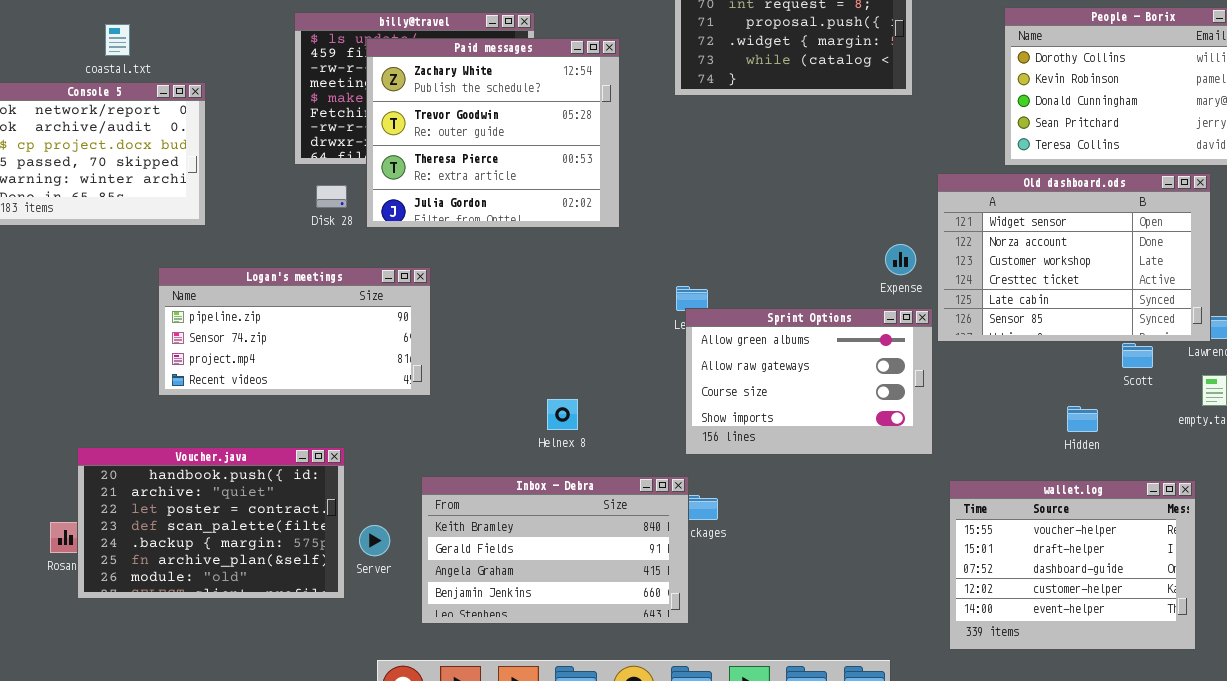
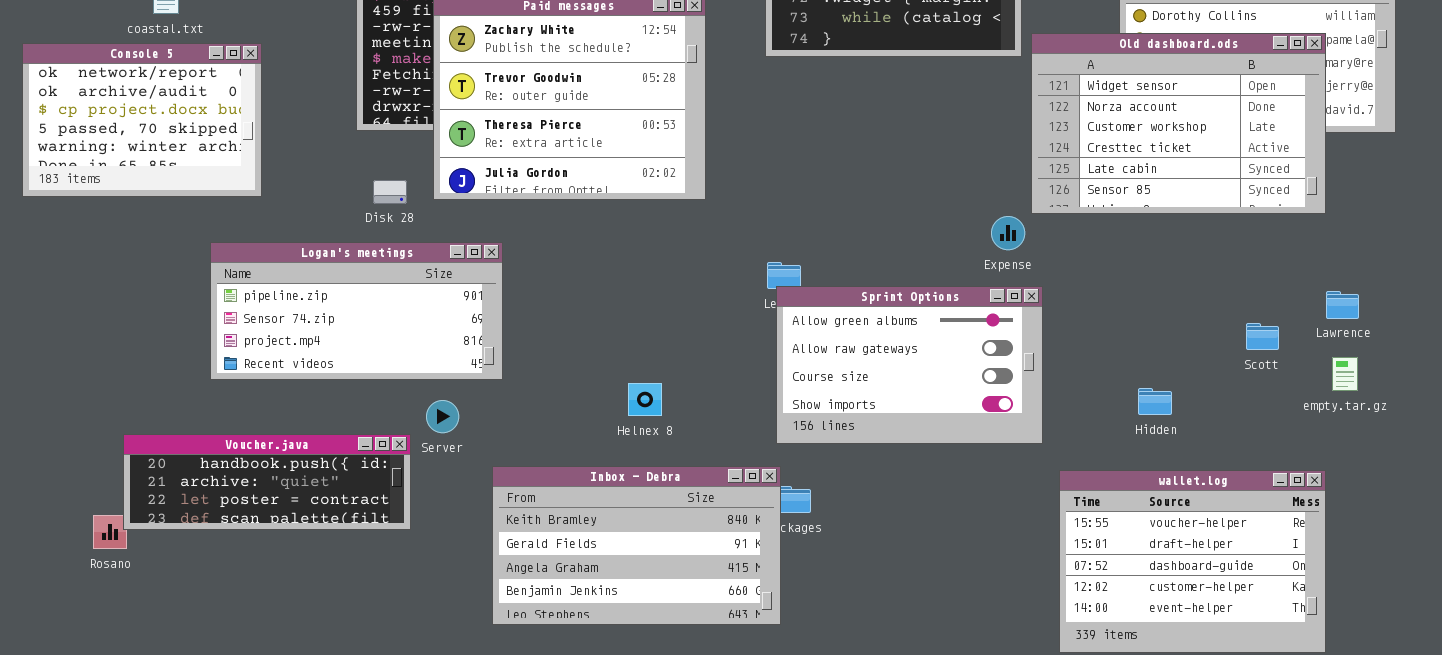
Old dashboard.ods: [937,173,1211,342] -> [1031,33,1326,214], moved
Disk 28: [316,185,347,208] -> [373,180,407,204], moved
Hidden: [1067,406,1098,432] -> [1138,388,1172,415], moved
Voucher.java: [77,447,345,599] -> [123,434,411,530], resized
Server: [359,525,390,556] -> [426,400,459,433], moved

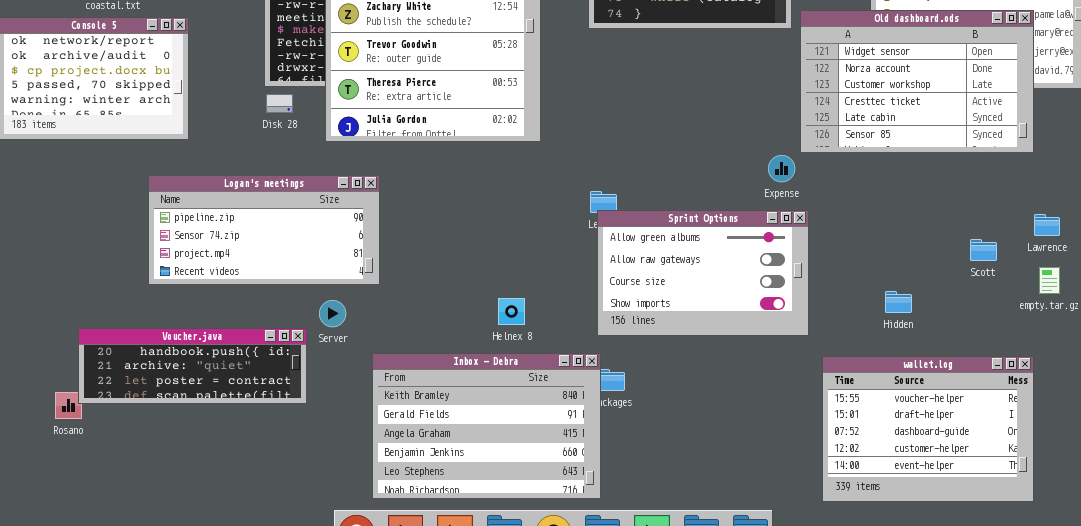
Disk 28: [373,180,407,204] -> [266,94,293,113], moved
Helnex 8: [628,383,662,416] -> [498,298,525,325], moved
Inbox - Debra: [492,466,781,625] -> [372,353,601,499], resized

